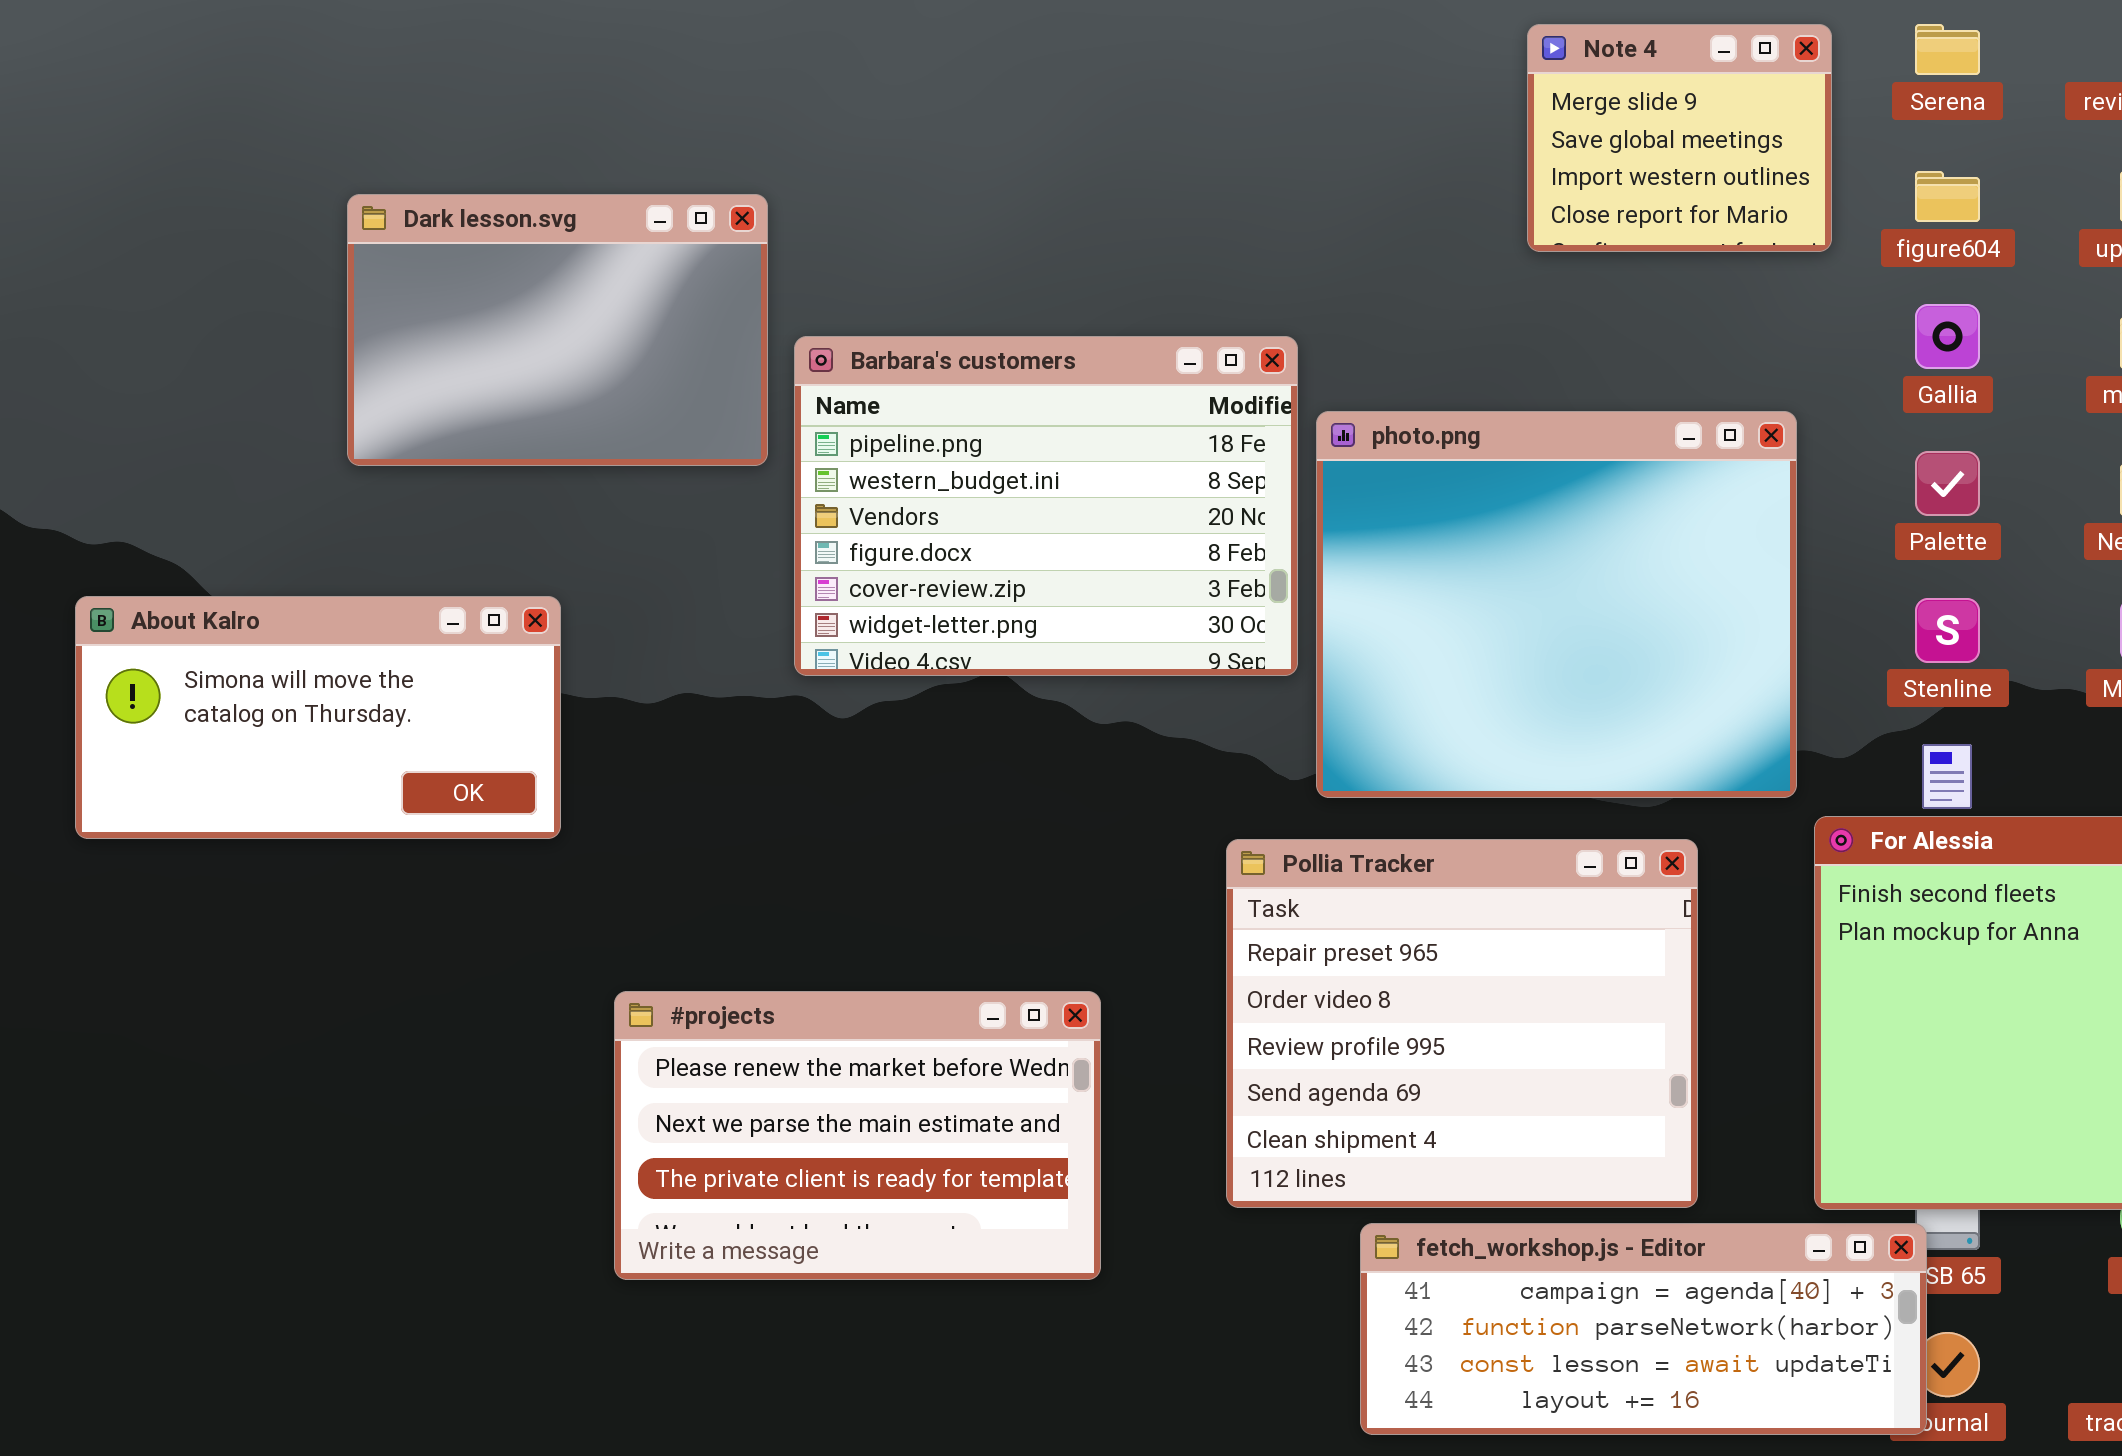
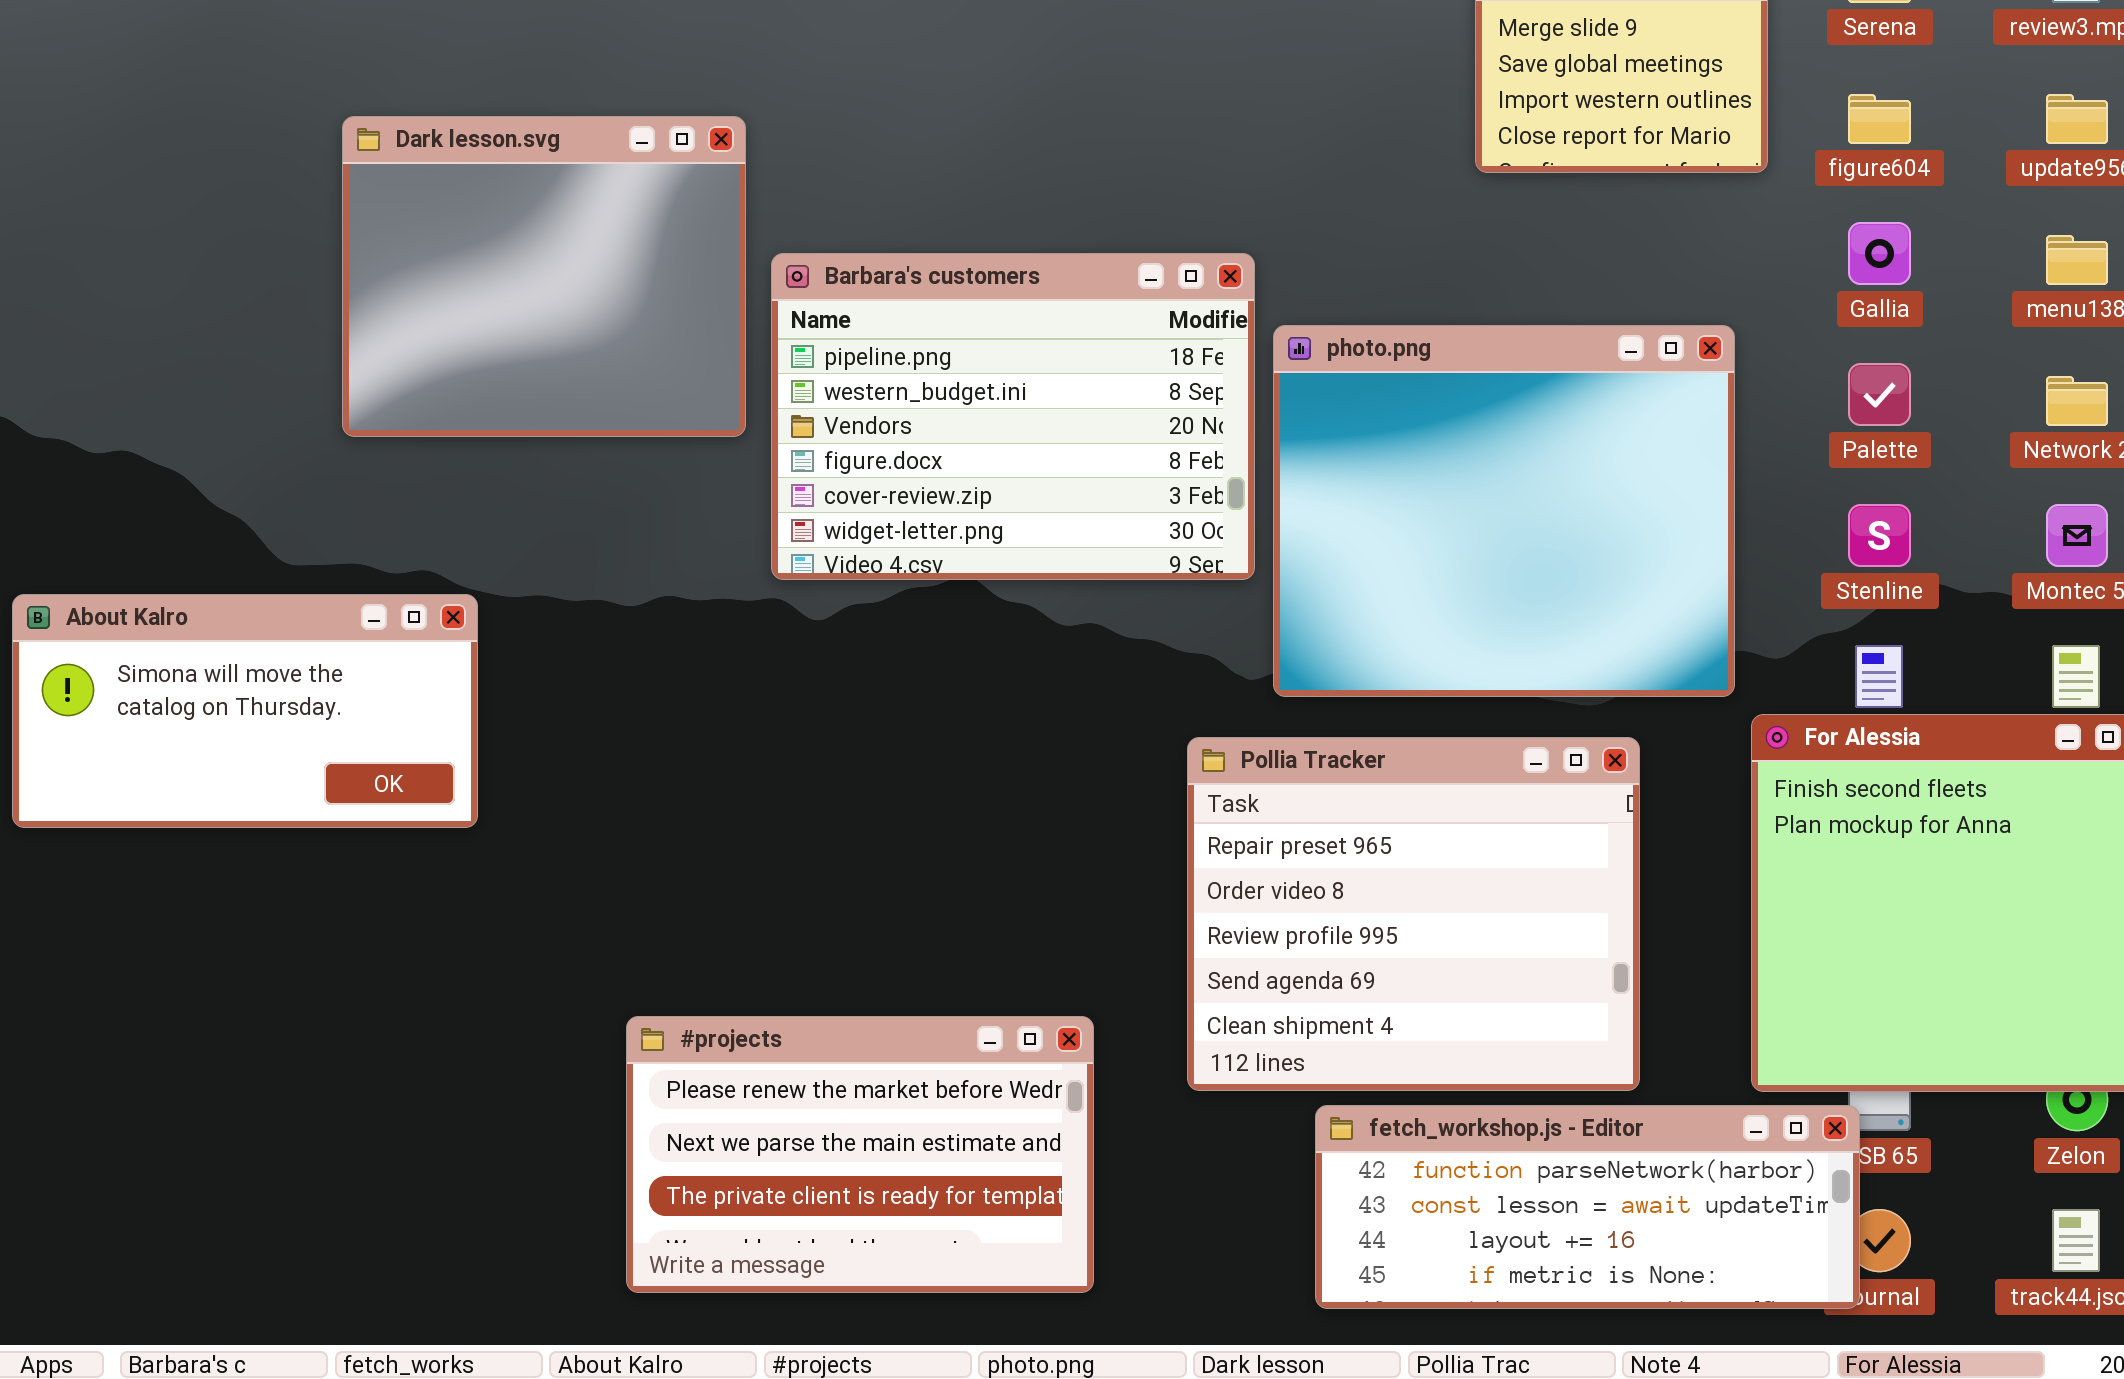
Dark lesson.svg: [347,194,768,466] -> [342,116,746,437], resized
About Kalro: [75,596,561,839] -> [12,594,478,828], moved
#projects: [614,991,1101,1280] -> [626,1016,1094,1293], moved
fetch_workshop.js - Editor: [1360,1223,1927,1435] -> [1315,1105,1860,1309], scrolled down 1 row

